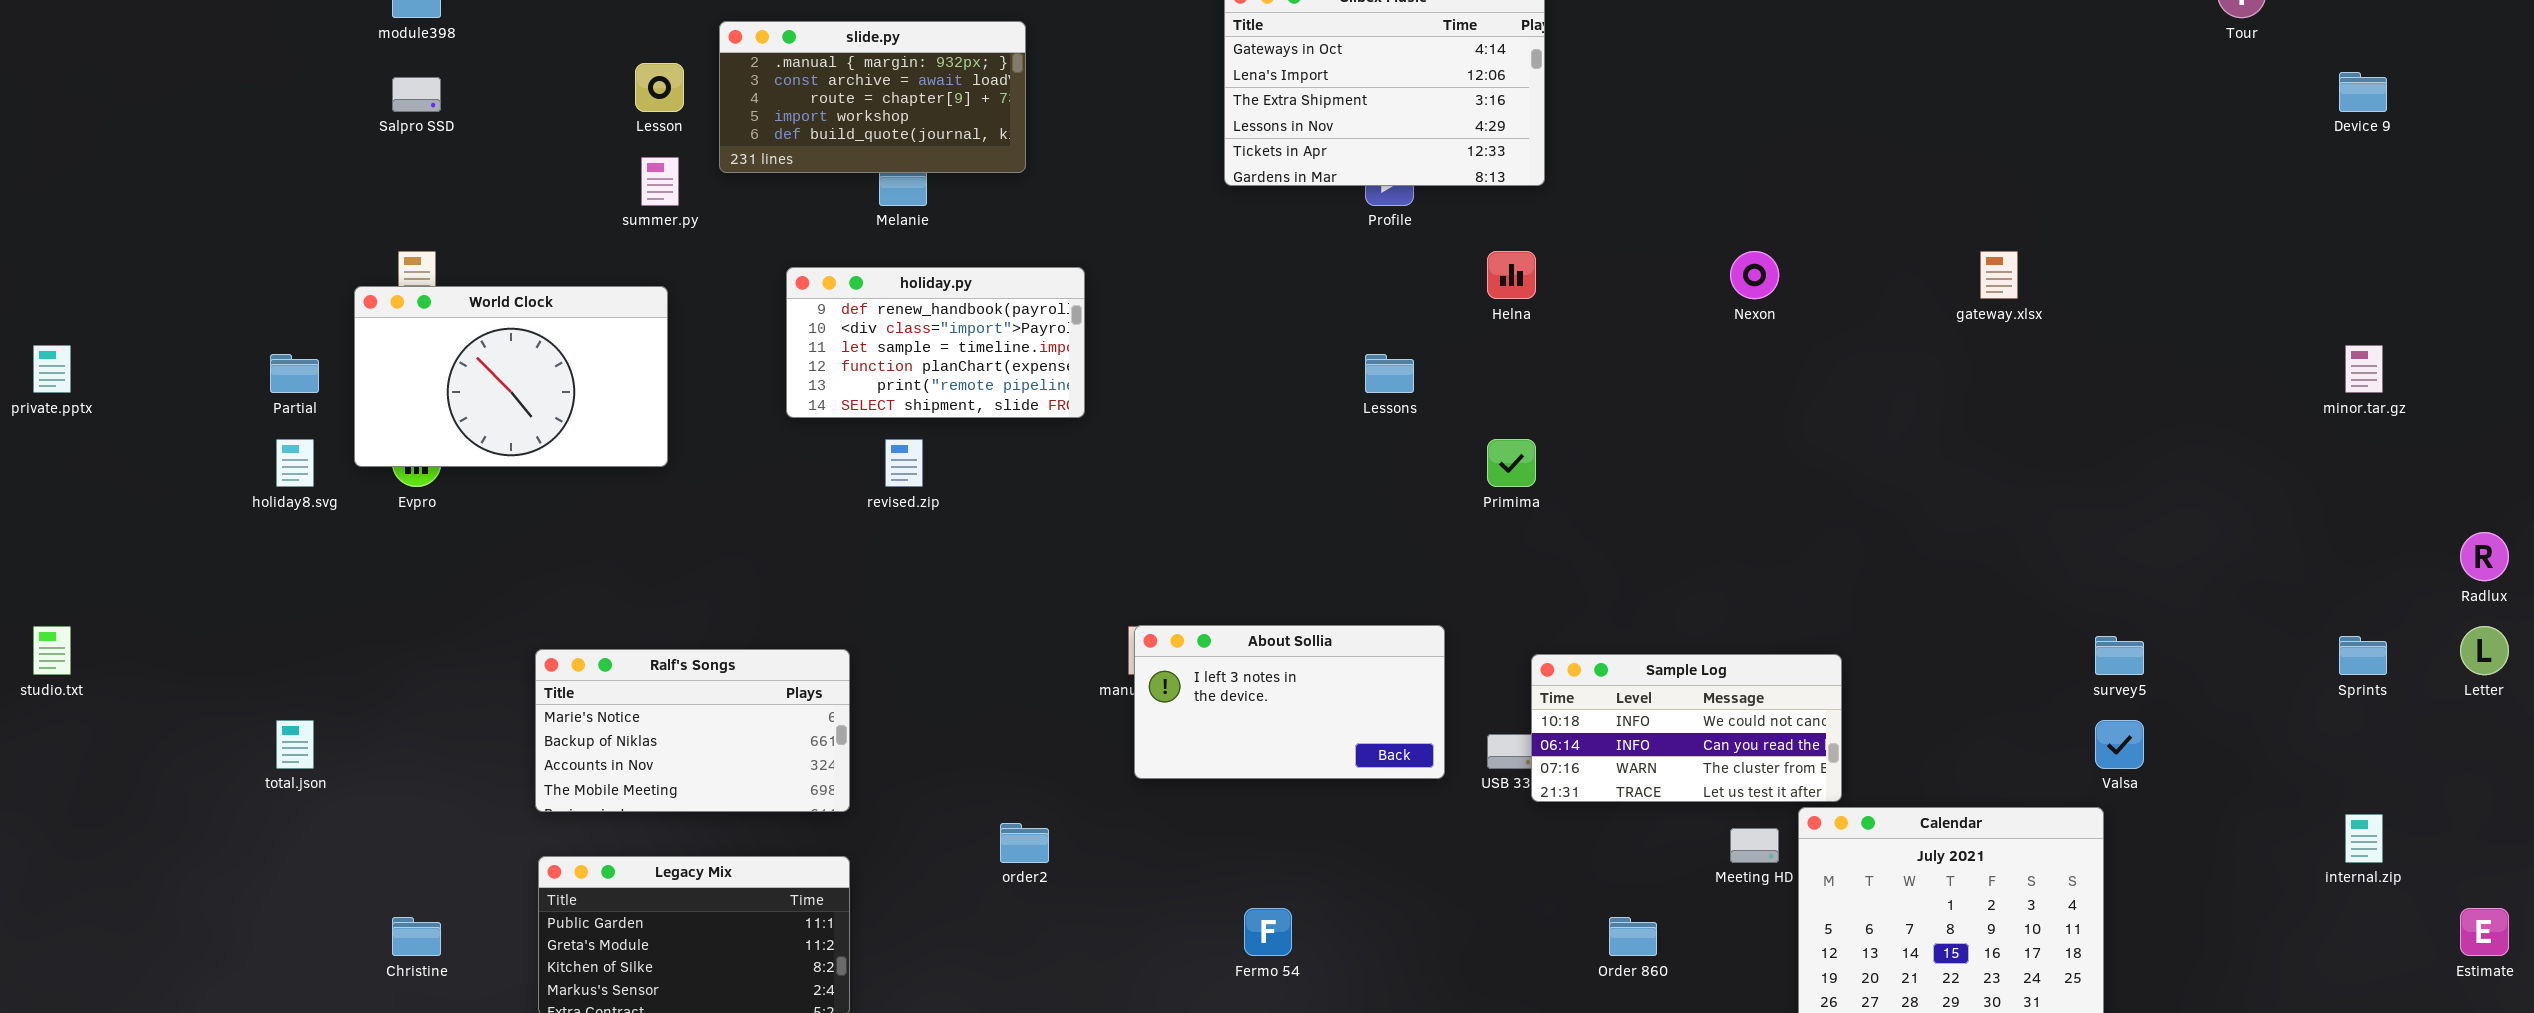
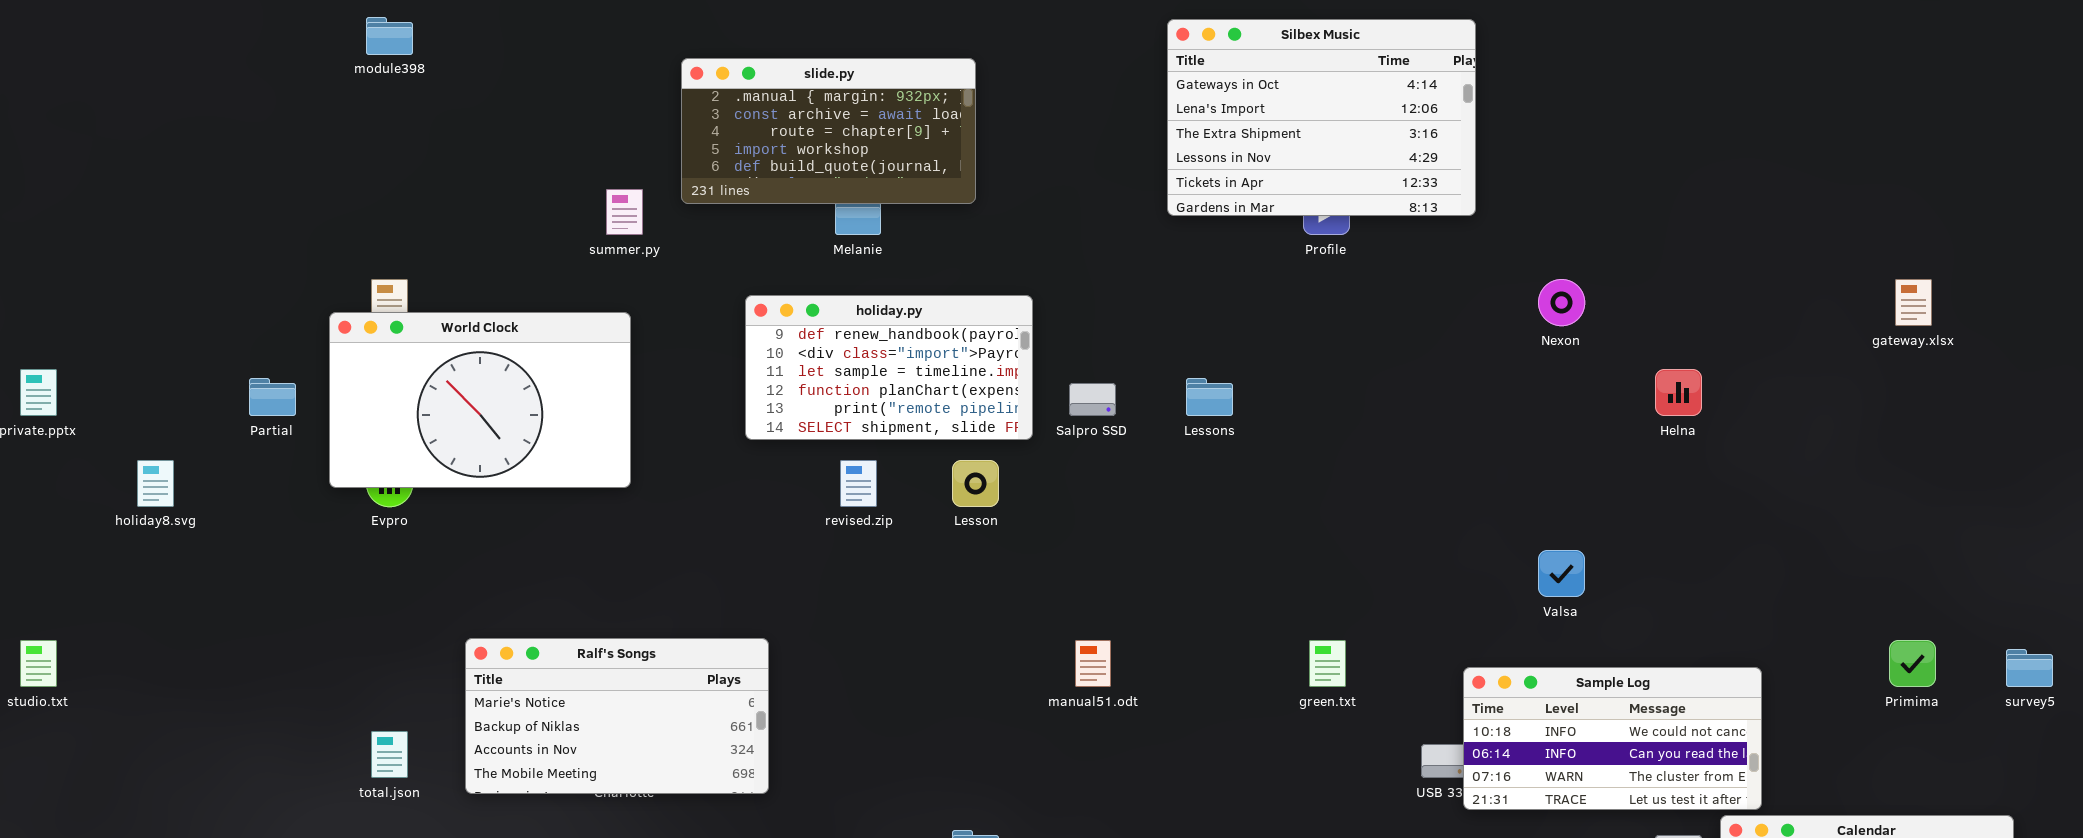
Lesson: [635,63,684,112] -> [952,460,999,507], moved
Salpro SSD: [392,77,441,112] -> [1069,383,1116,416], moved
Helna: [1487,251,1536,299] -> [1655,369,1702,416], moved
Nexon: [1730,251,1779,299] -> [1538,279,1585,326], moved
Lessons: [1365,354,1414,393] -> [1186,378,1233,416], moved
holiday8.svg: [276,439,314,487] -> [137,460,174,507], moved
Primima: [1487,439,1536,487] -> [1889,640,1936,687], moved
About Sollia: [1134,625,1445,779] -> none, closed
Ralf's Songs: [535,649,850,812] -> [465,638,769,794], moved
total.json: [276,720,314,769] -> [371,731,408,778], moved
Valsa: [2095,720,2144,769] -> [1538,550,1585,597], moved

